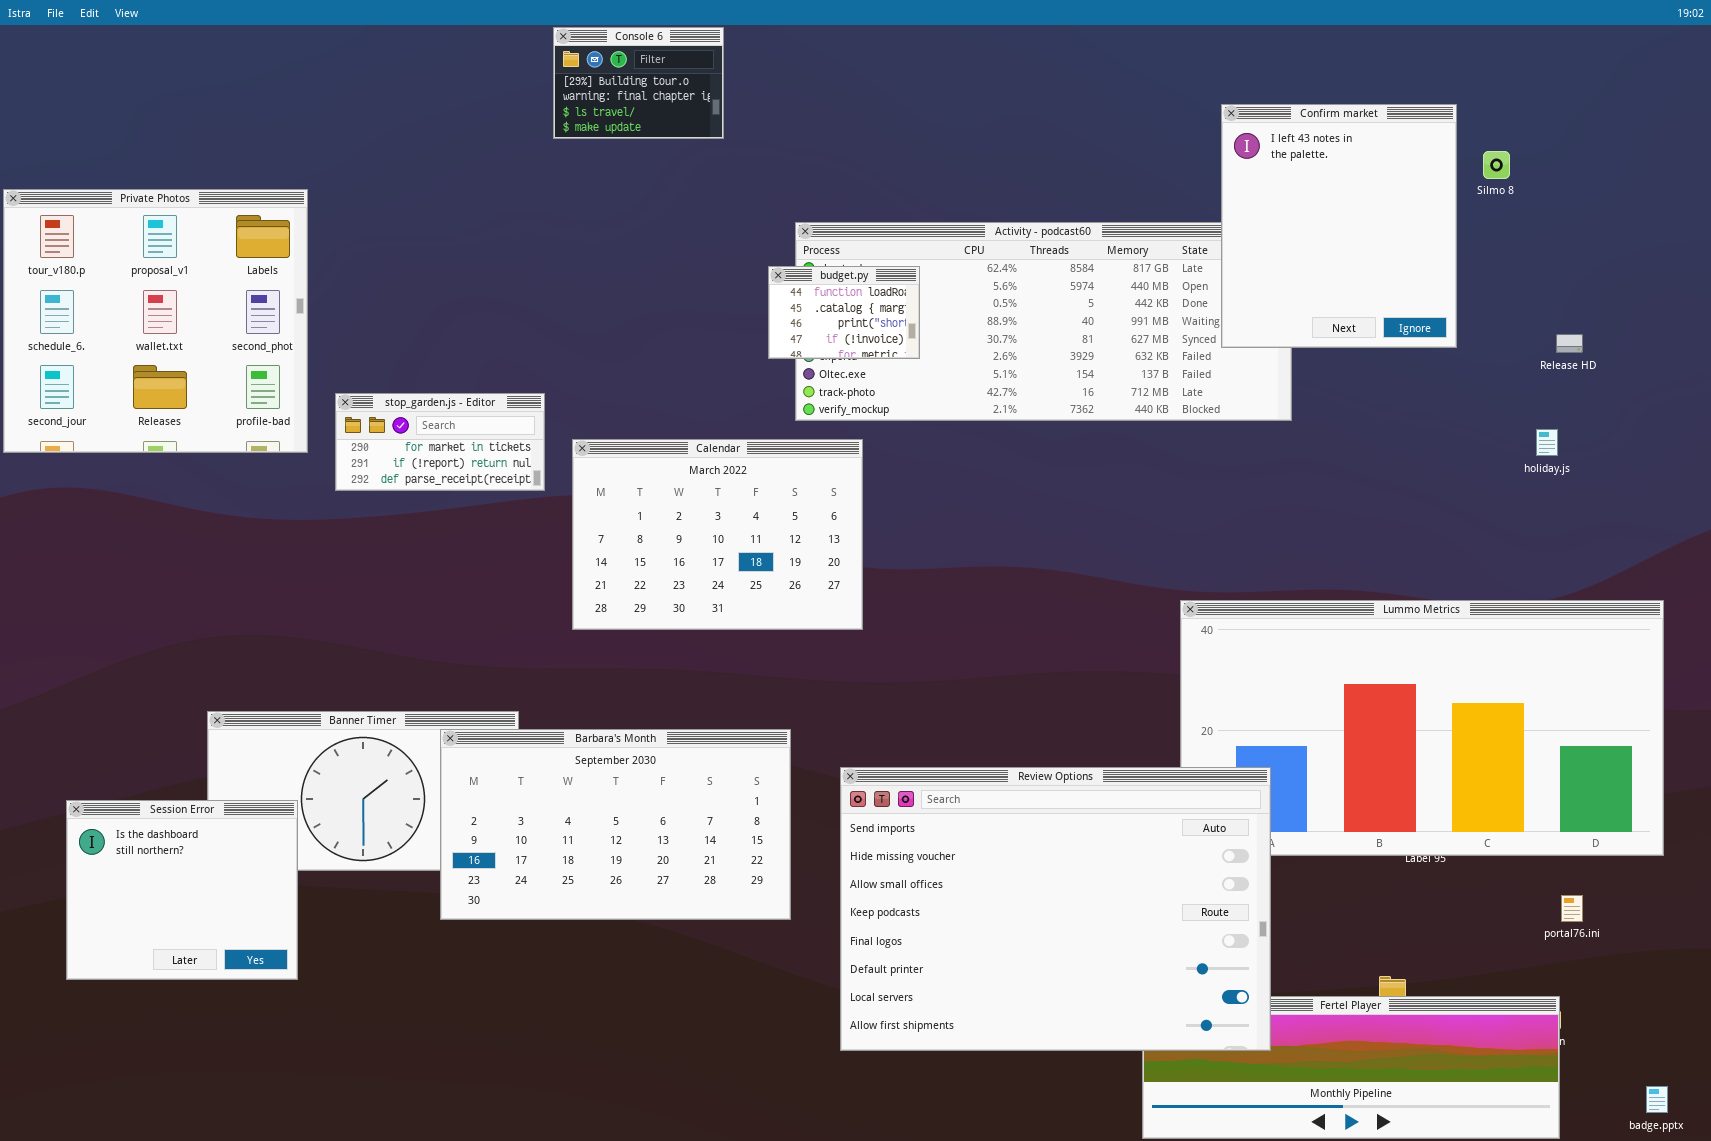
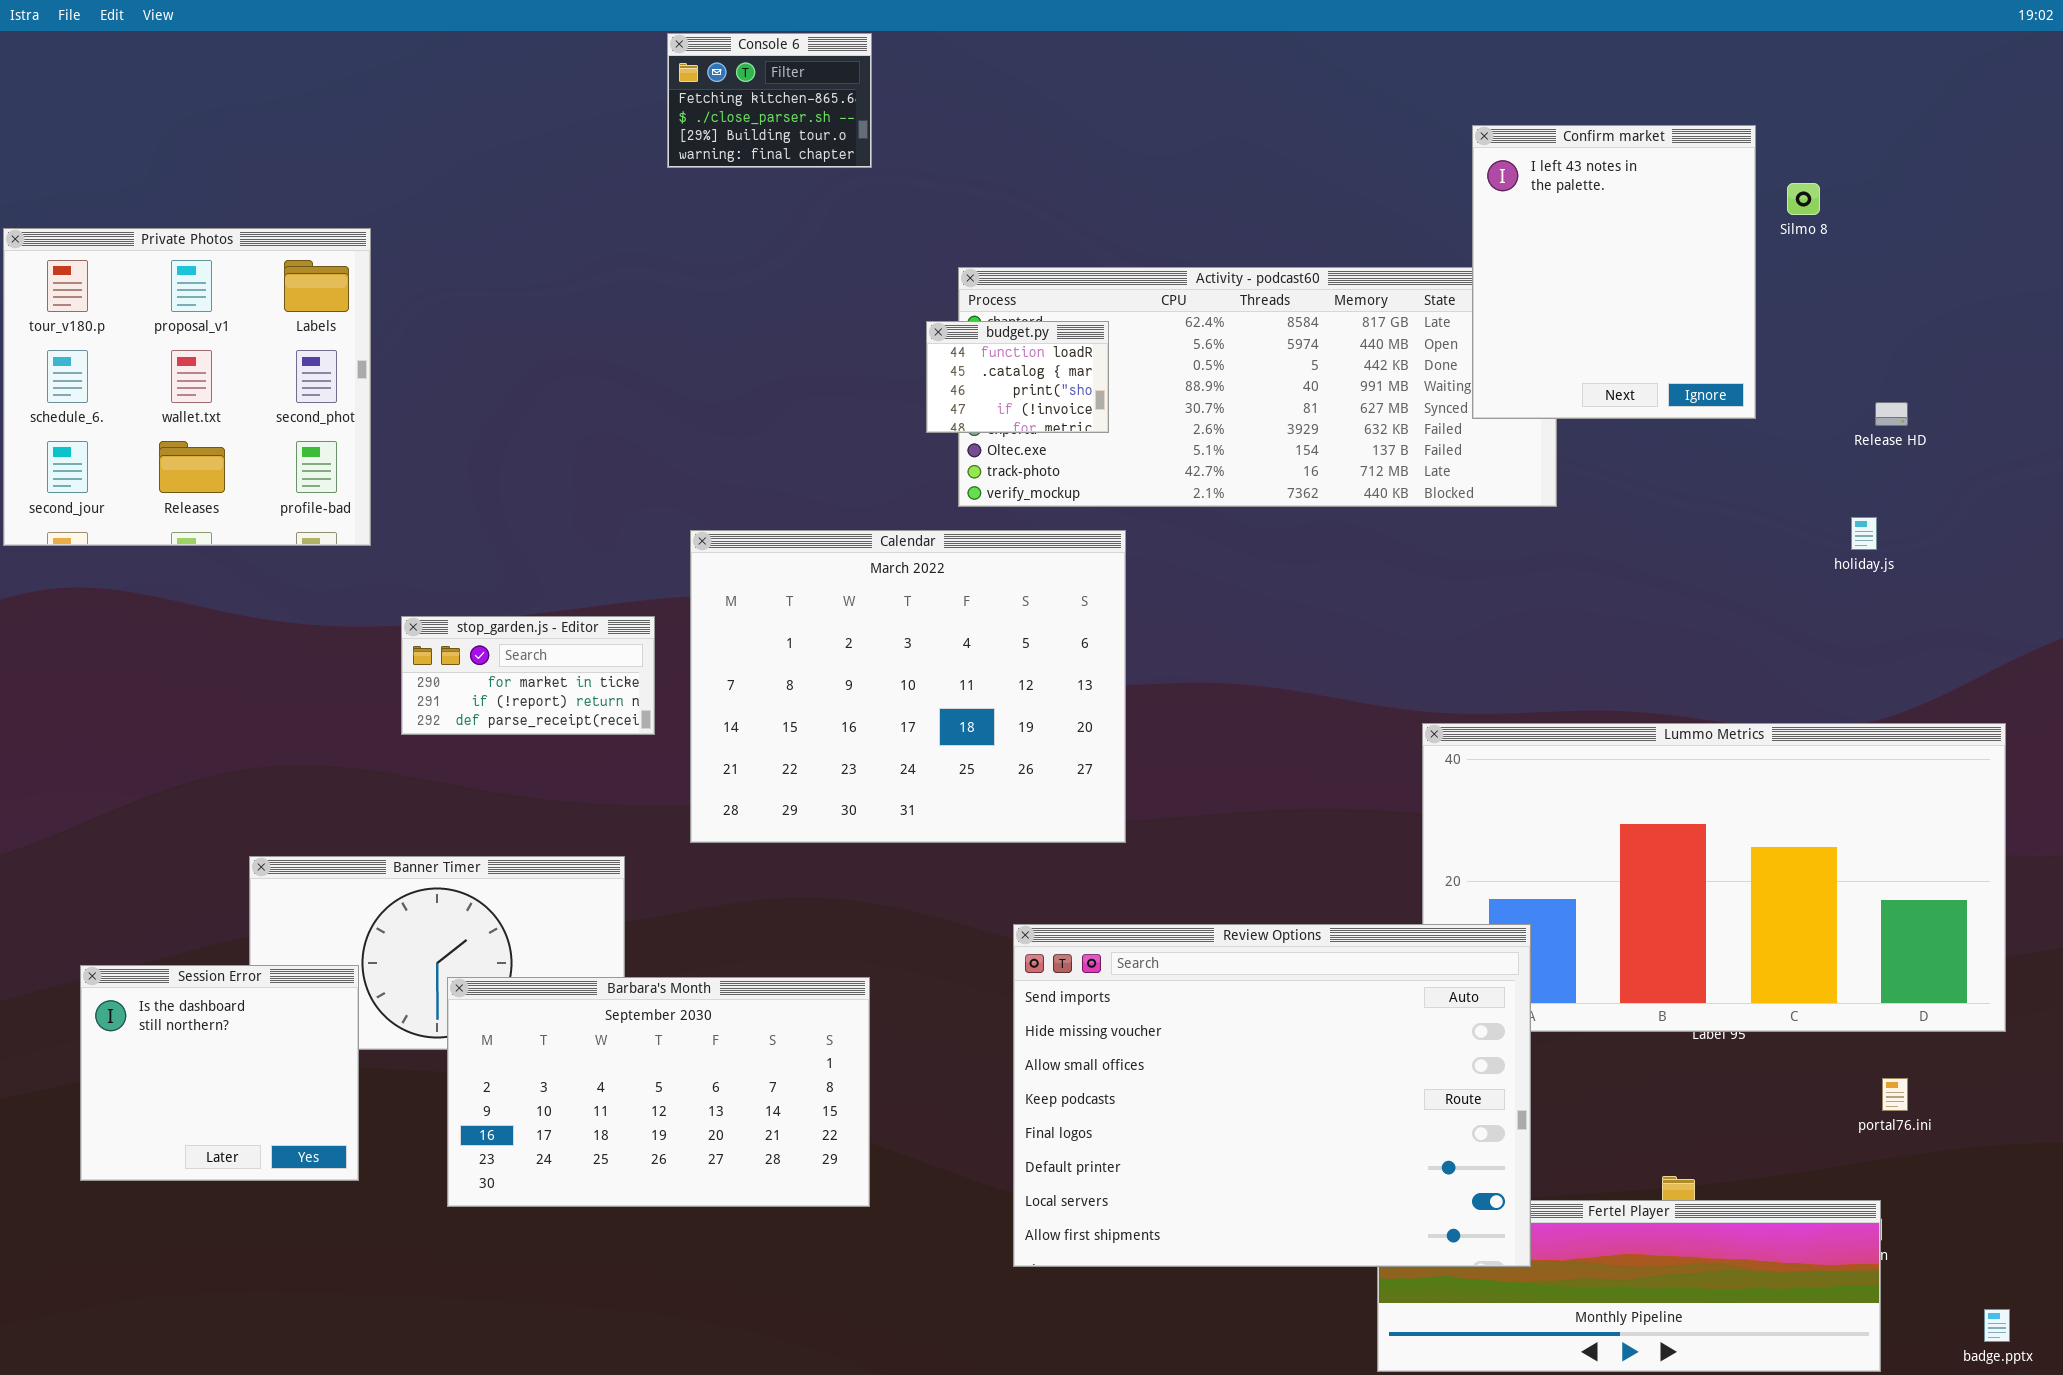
Console 6: [553,27,724,139] -> [667,33,872,168], scrolled up 2 rows
stop_garden.js - Editor: [335,393,545,491] -> [401,616,655,735], moved
Calendar: [572,439,863,630] -> [690,530,1126,843], resized
Barbara's Month: [440,729,791,920] -> [447,977,870,1207], moved

